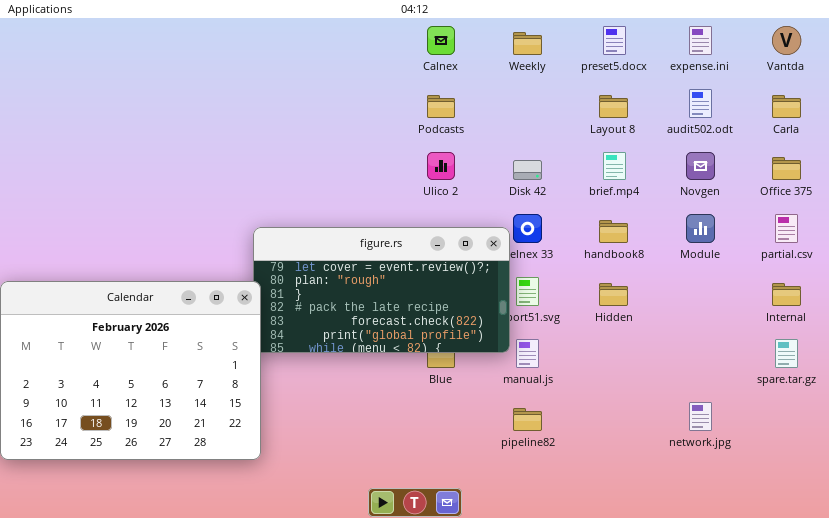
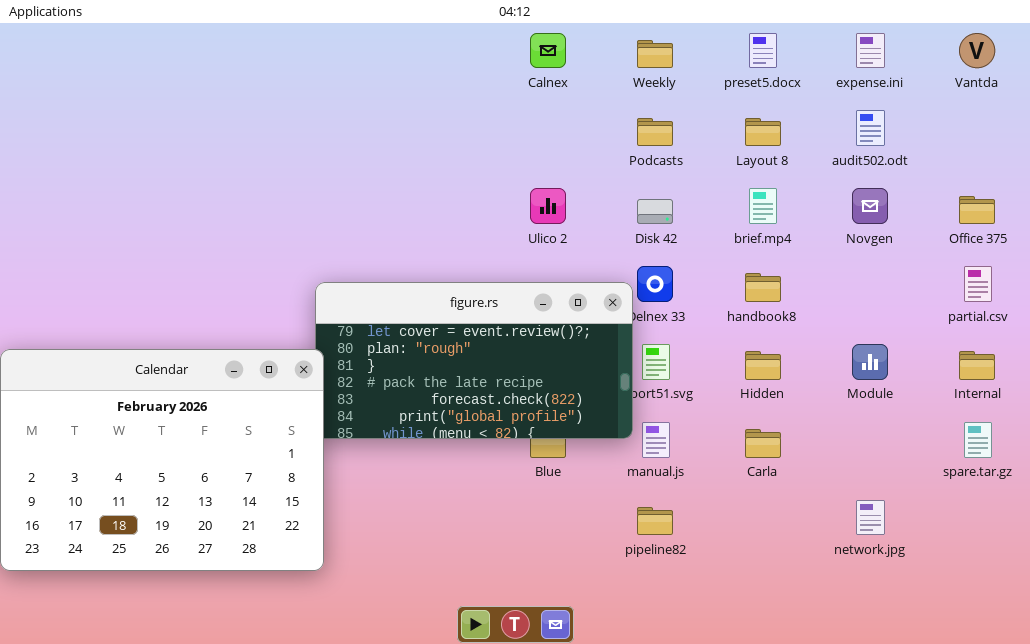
Podcasts: [427,95,455,118] -> [637,118,673,146], moved
Carla: [772,95,801,118] -> [745,429,781,458], moved
Module: [686,214,715,243] -> [852,344,888,380], moved

